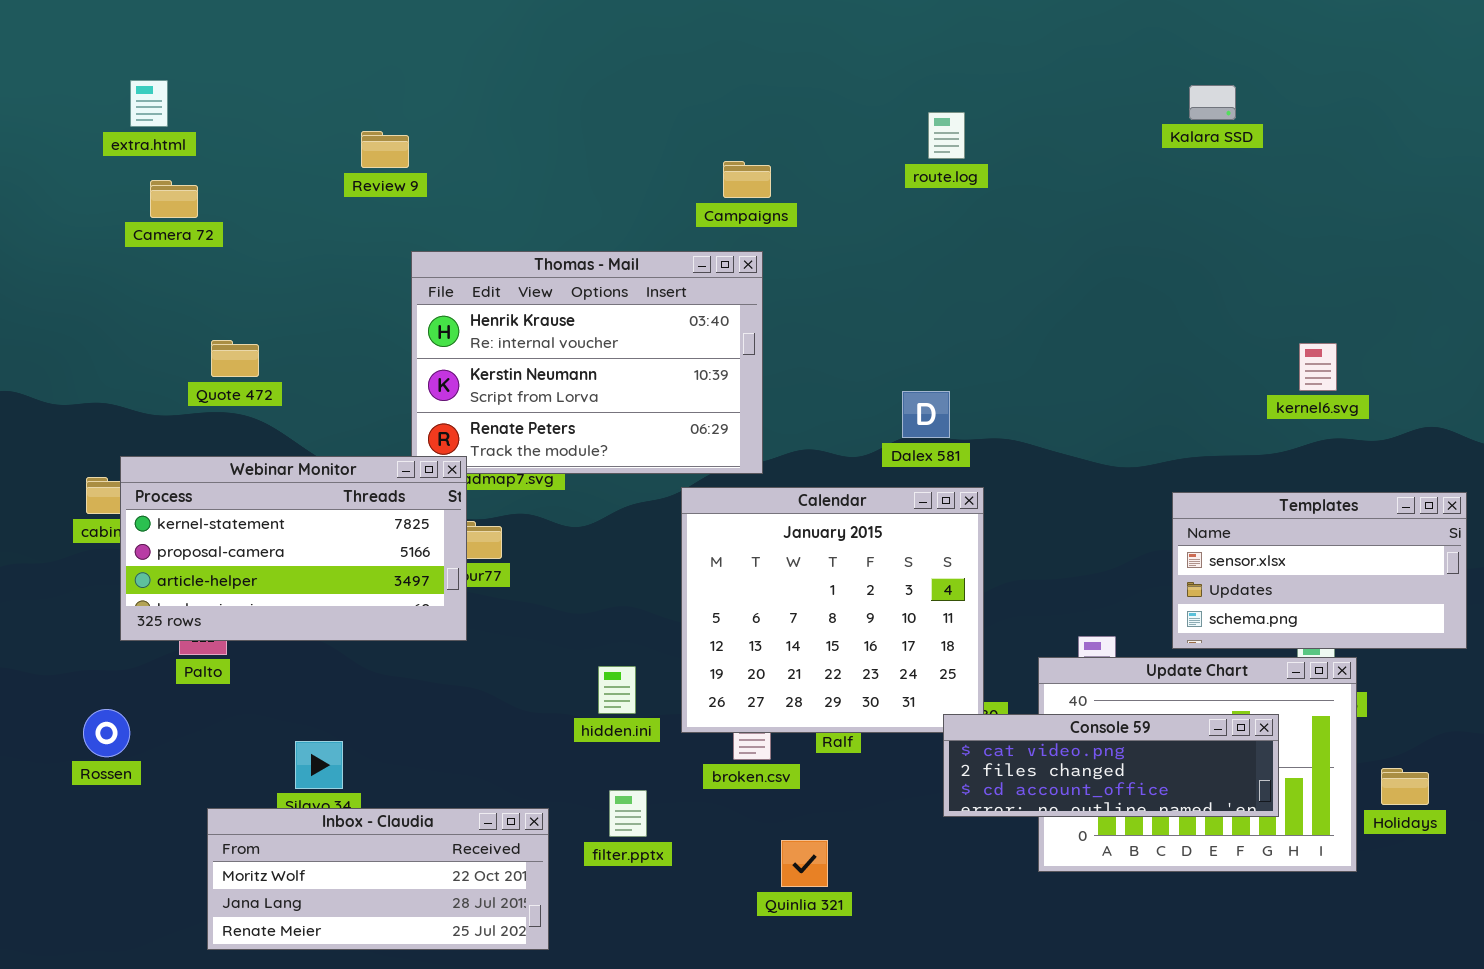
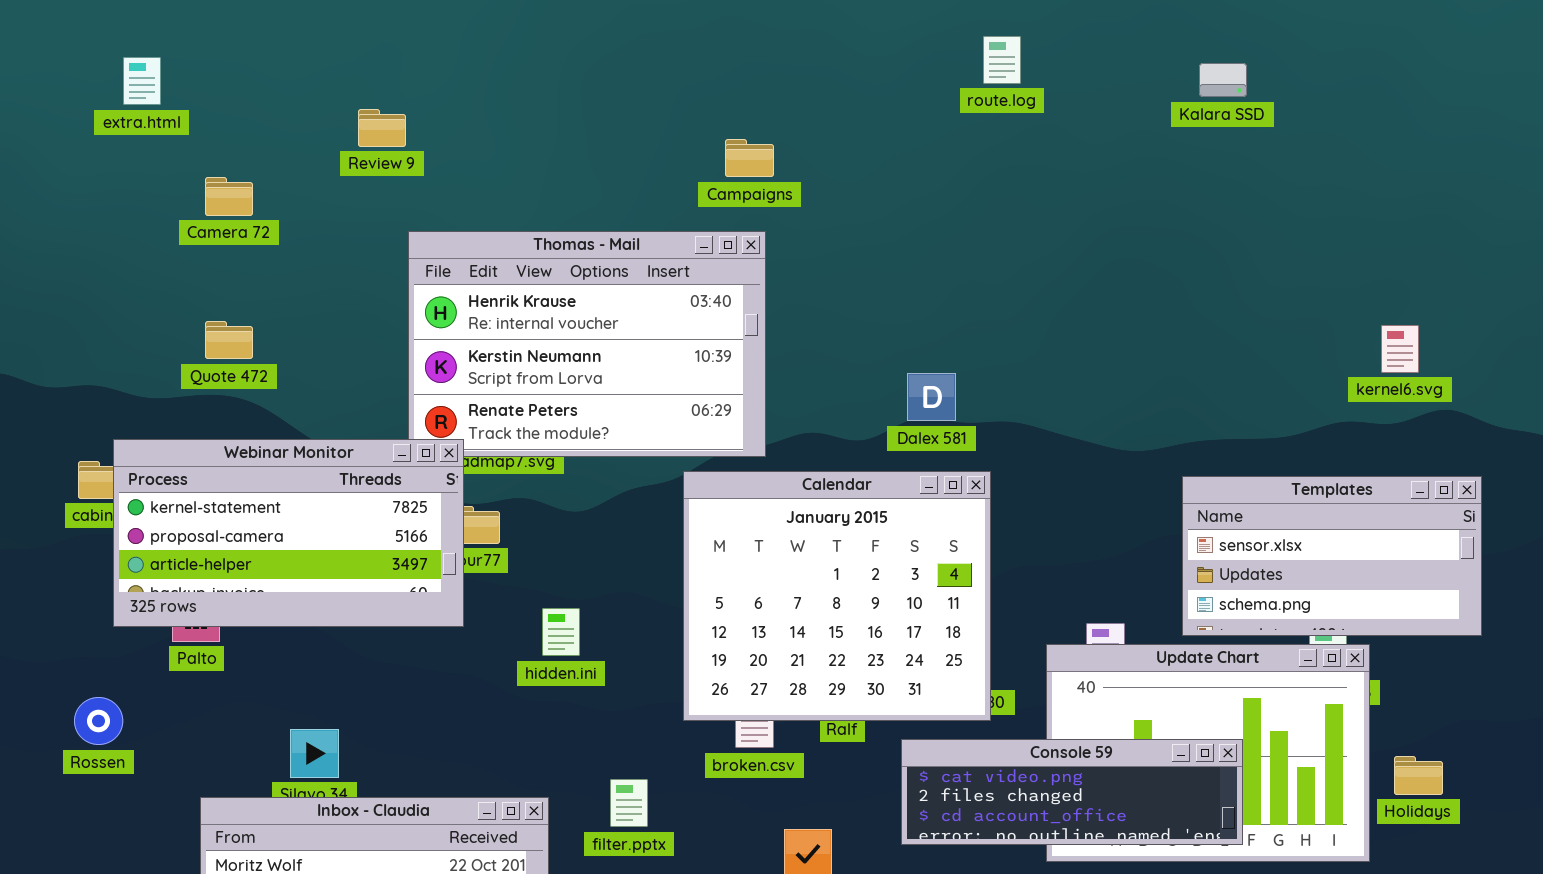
route.log: [928,112,965,159] -> [983,36,1021,84], moved
Camera 72: [150,180,198,218] -> [205,177,253,216], moved
kernel6.svg: [1299,343,1337,391] -> [1381,325,1419,373], moved
hidden.ini: [598,666,636,714] -> [542,608,580,656], moved
Console 59: [943,714,1279,817] -> [901,739,1243,845], moved

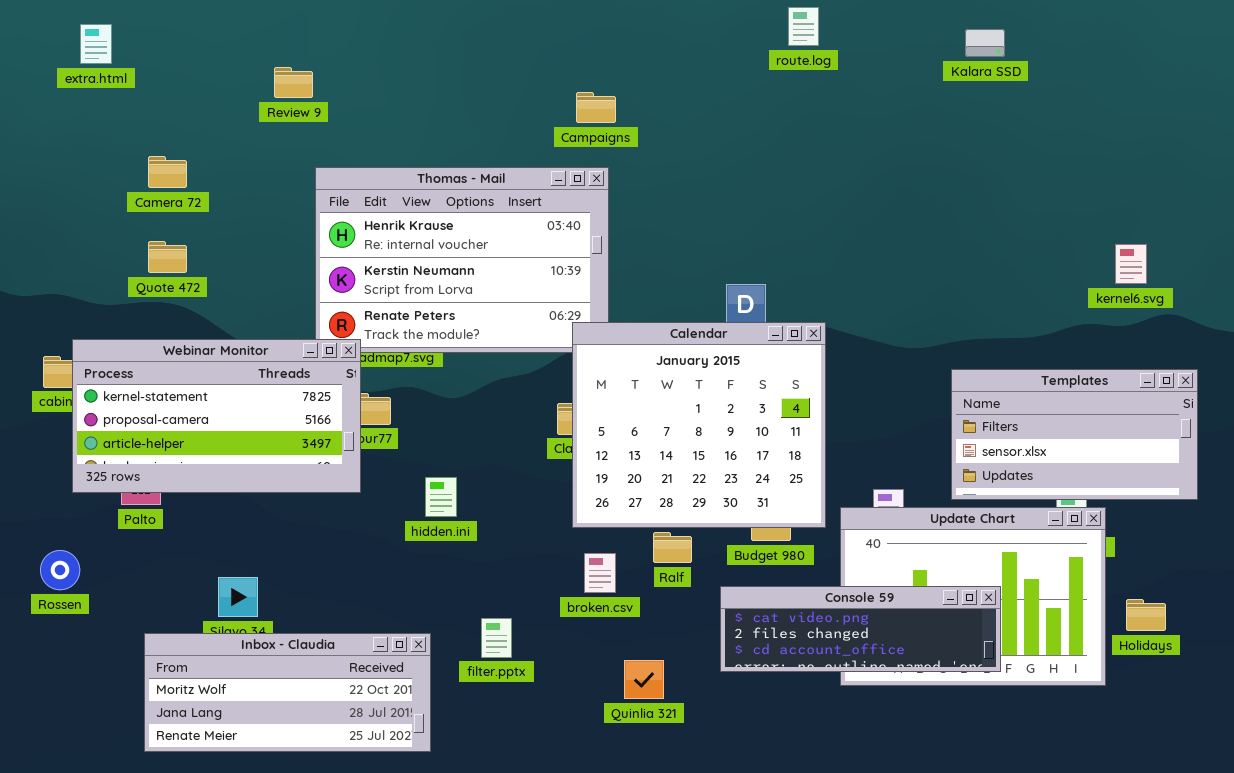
Camera 72: [205,177,253,216] -> [148,156,187,188], moved
Calendar: [683,471,991,721] -> [572,322,826,528], moved
Templates: [1182,476,1482,636] -> [951,369,1198,500], scrolled up 1 row

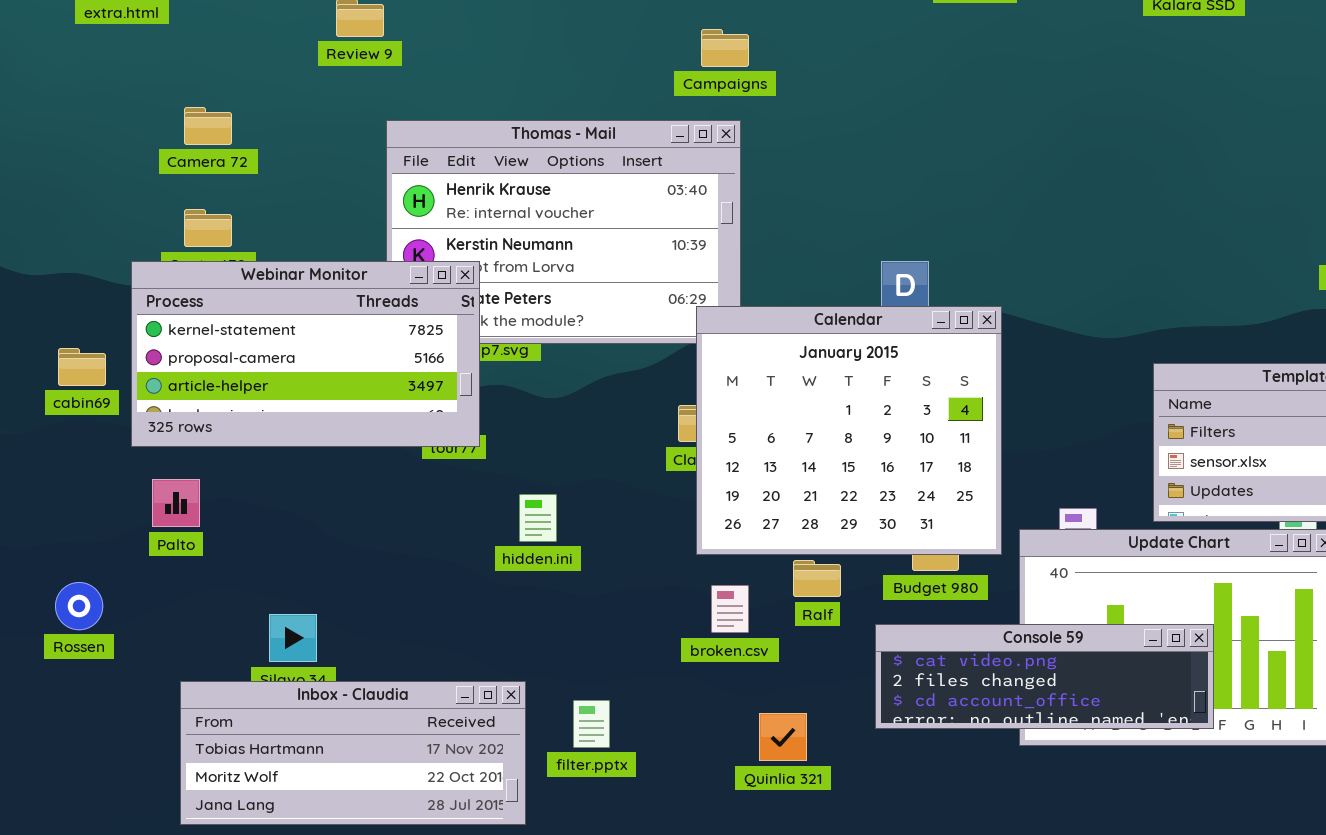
Webinar Monitor: [72,339,361,493] -> [131,261,480,447], moved
filter.pptx: [481,618,512,658] -> [573,700,610,748], moved
Inbox - Claudia: [144,633,431,752] -> [180,681,526,825], scrolled up 1 row

